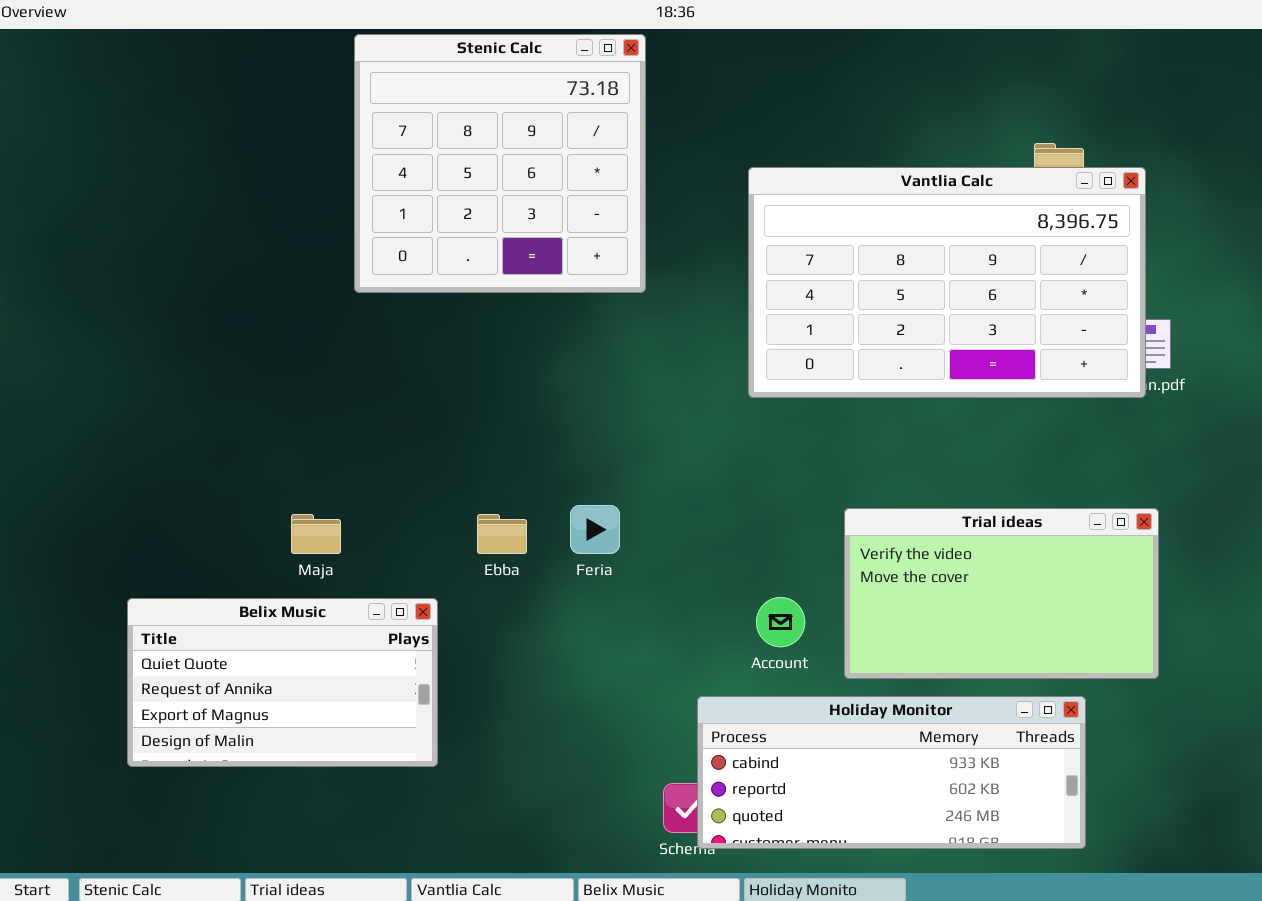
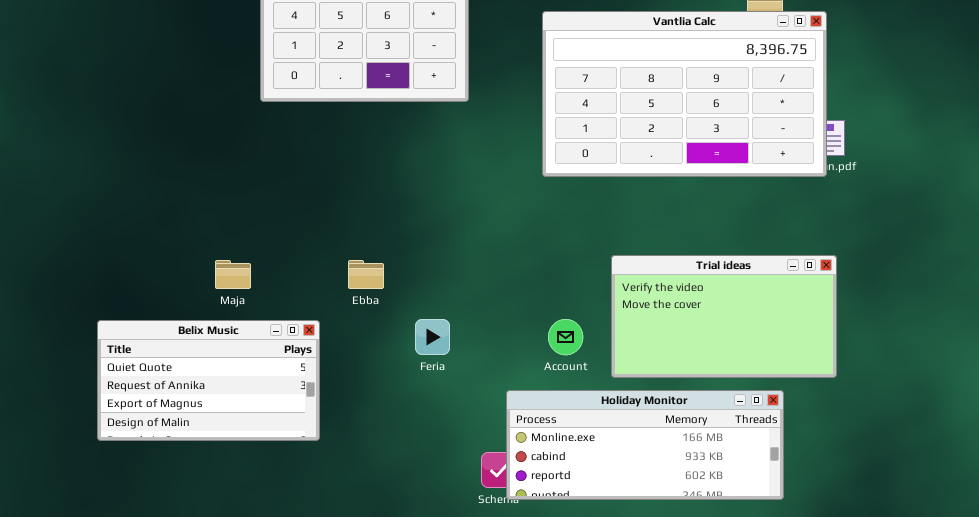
Feria: [570,505,620,554] -> [415,319,450,355], moved
Holiday Monitor: [697,696,1086,849] -> [506,390,784,500], scrolled up 1 row

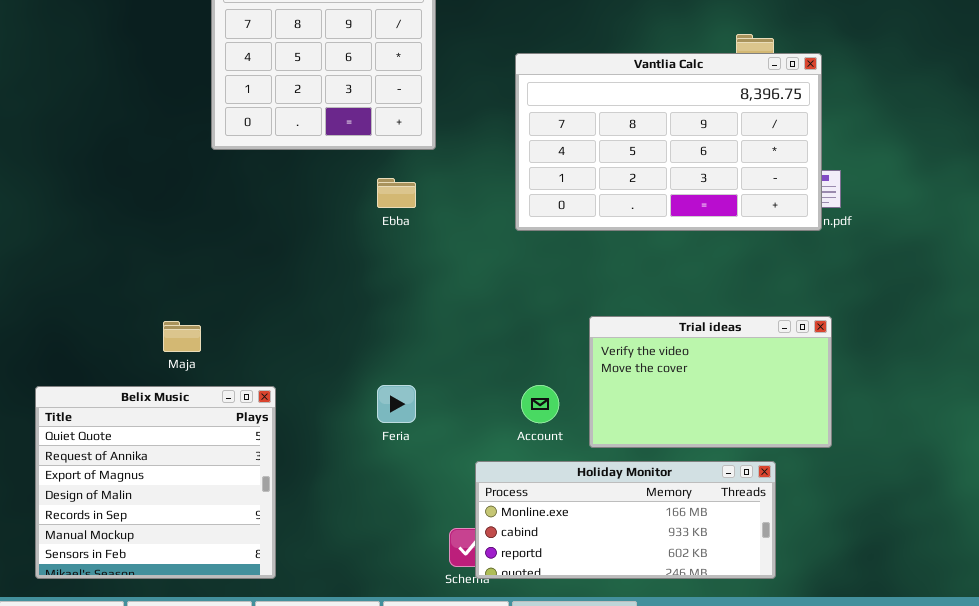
Ebba: [348,260,384,289] -> [377,178,416,208], moved
Belix Music: [97,320,320,441] -> [35,386,276,579], resized

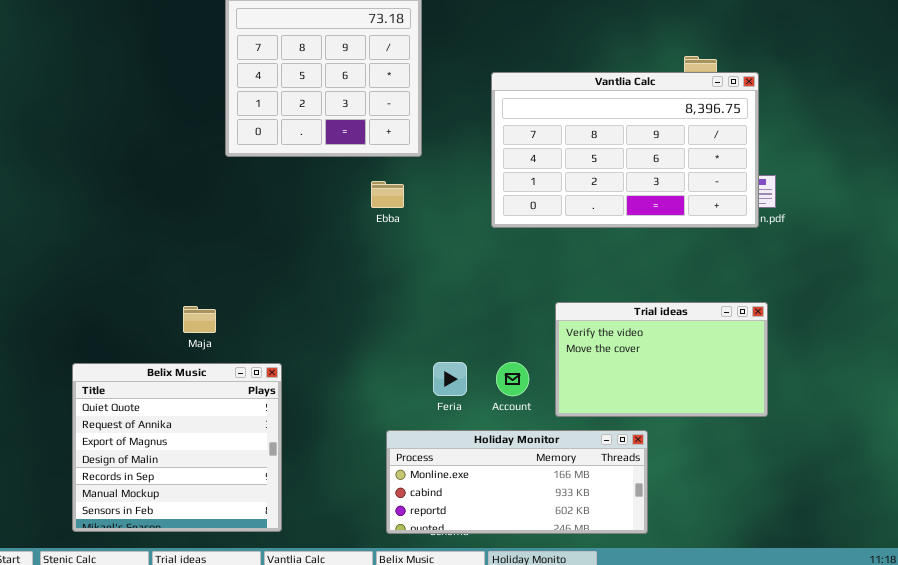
Feria: [377,385,416,423] -> [433,362,467,396], moved
Holiday Monitor: [475,461,776,579] -> [386,430,648,534], moved

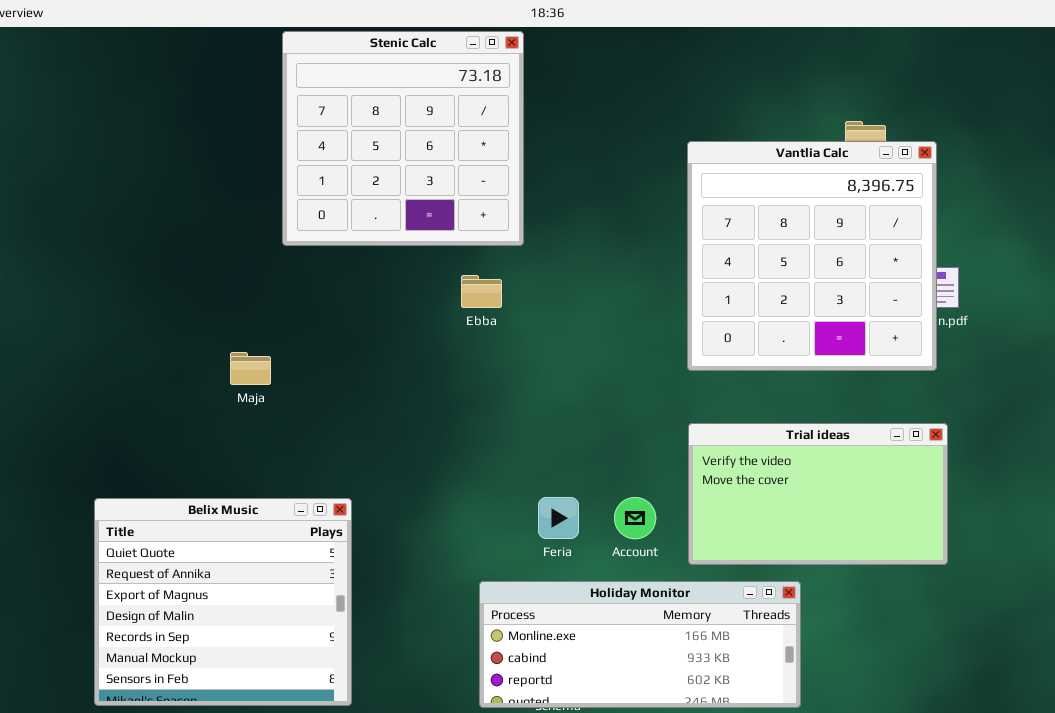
Vantlia Calc: [491,72,759,228] -> [687,141,937,371], resized
Maja: [183,306,216,333] -> [230,352,271,385], moved

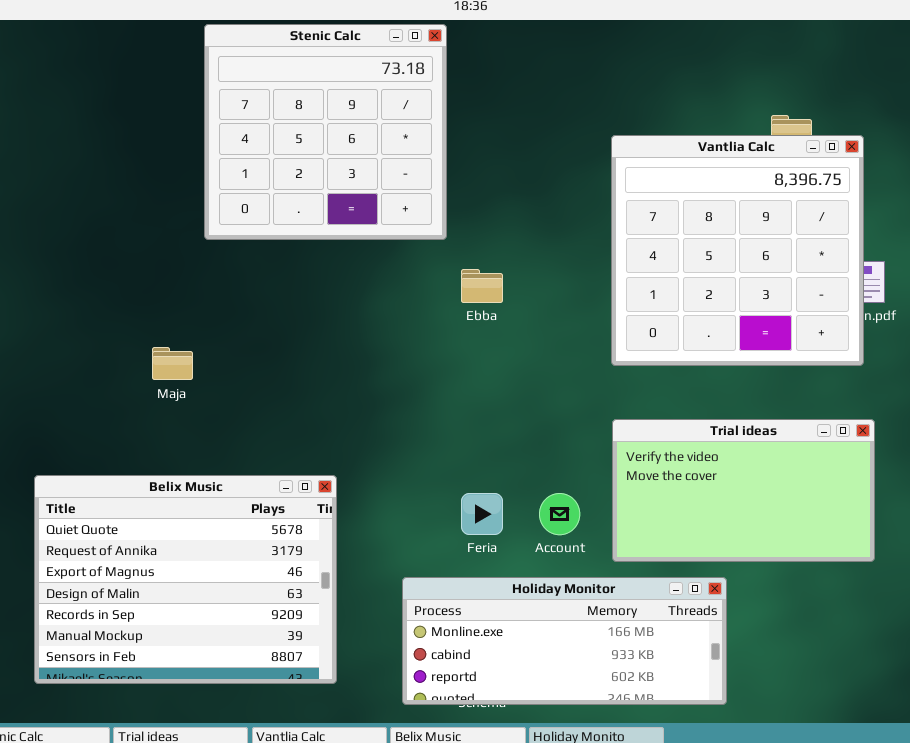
Ebba: [461,275,502,308] -> [461,269,503,303], moved
Belix Music: [94,498,352,706] -> [34,475,337,684], moved, resized

